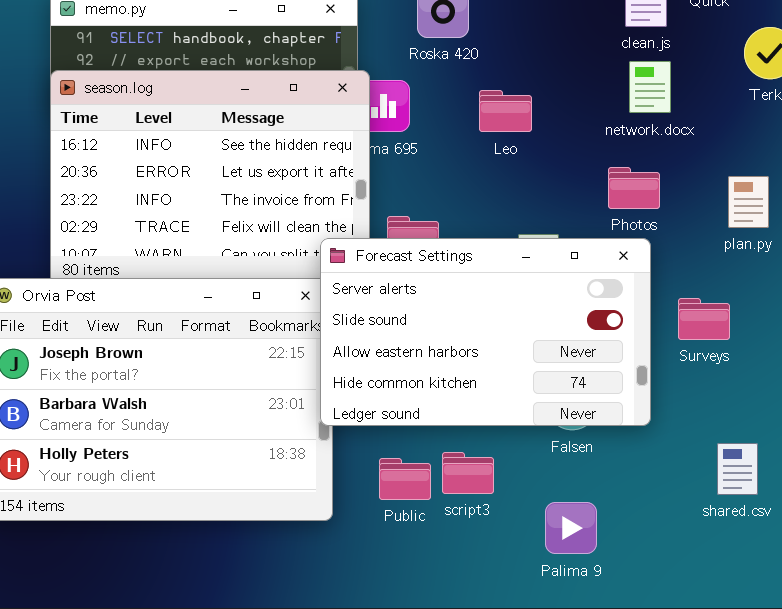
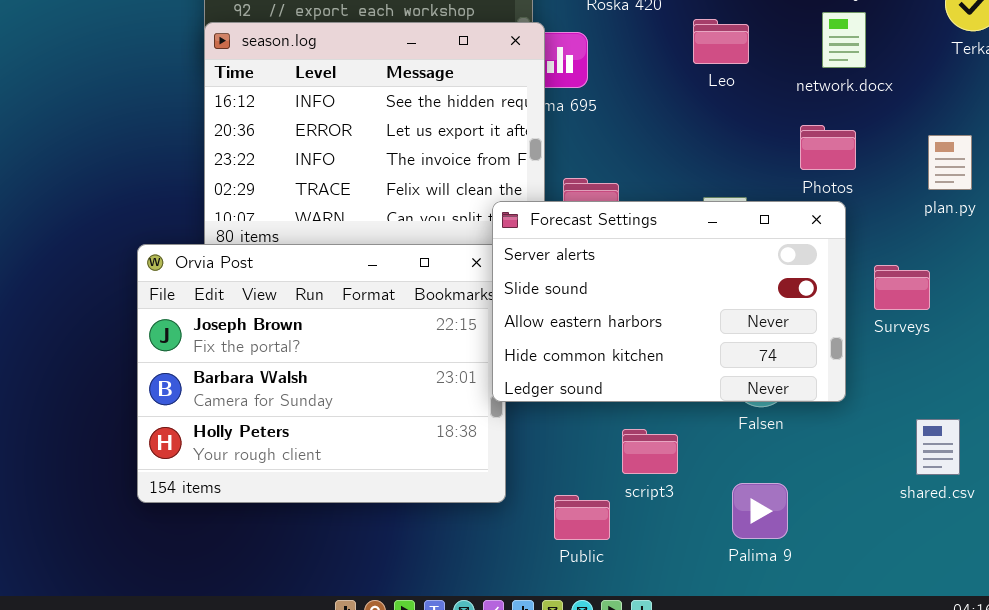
Leo: [479,90,532,132] -> [693,19,749,64], moved
Public: [379,458,431,500] -> [554,495,610,540], moved

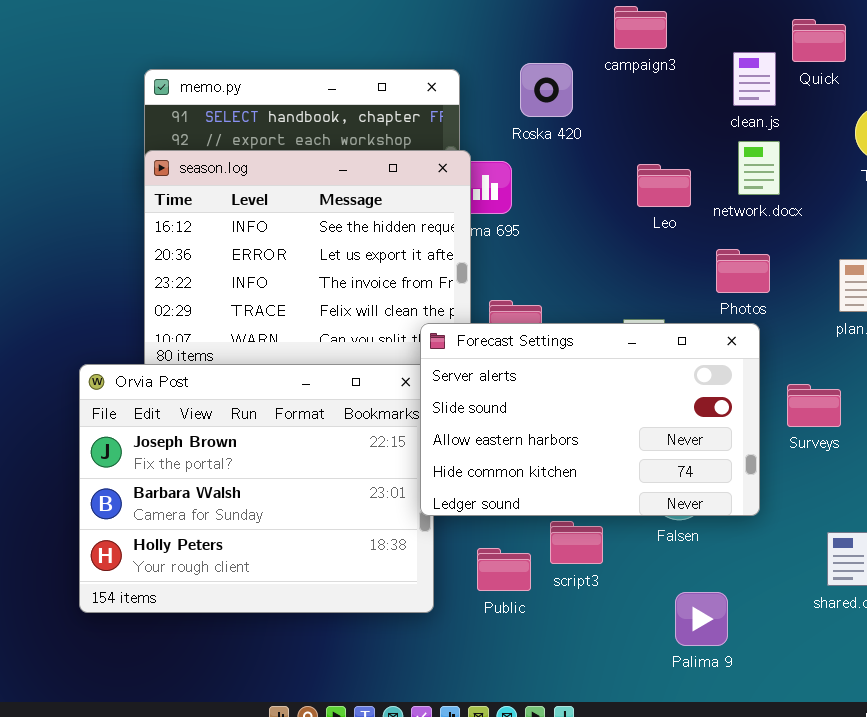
Leo: [693,19,749,64] -> [637,164,691,207], moved
script3: [622,429,678,474] -> [550,521,603,564], moved
Palima 9: [732,483,788,539] -> [675,592,728,646], moved
Public: [554,495,610,540] -> [477,548,531,591], moved

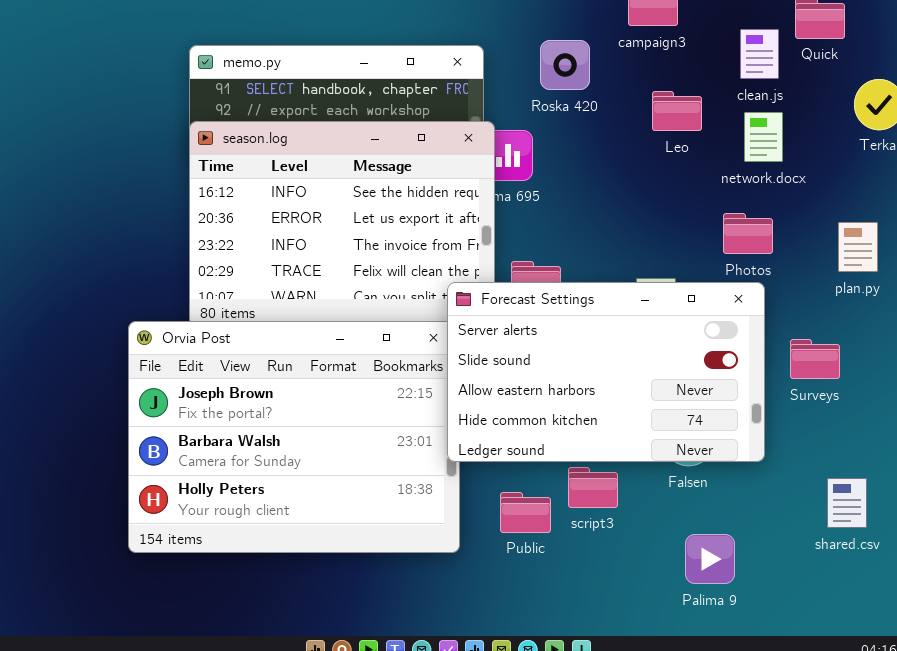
Leo: [637,164,691,207] -> [652,91,702,131], moved

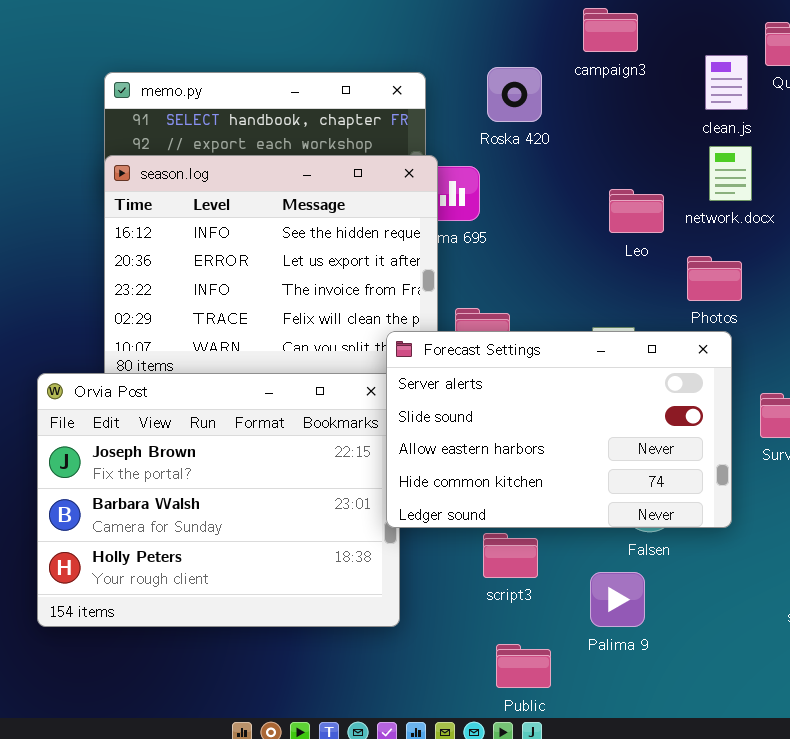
Leo: [652,91,702,131] -> [609,189,664,233], moved
script3: [568,467,618,508] -> [483,533,538,578], moved
Public: [500,492,551,533] -> [496,644,551,688], moved
Palima 9: [685,534,735,584] -> [590,572,645,627], moved

